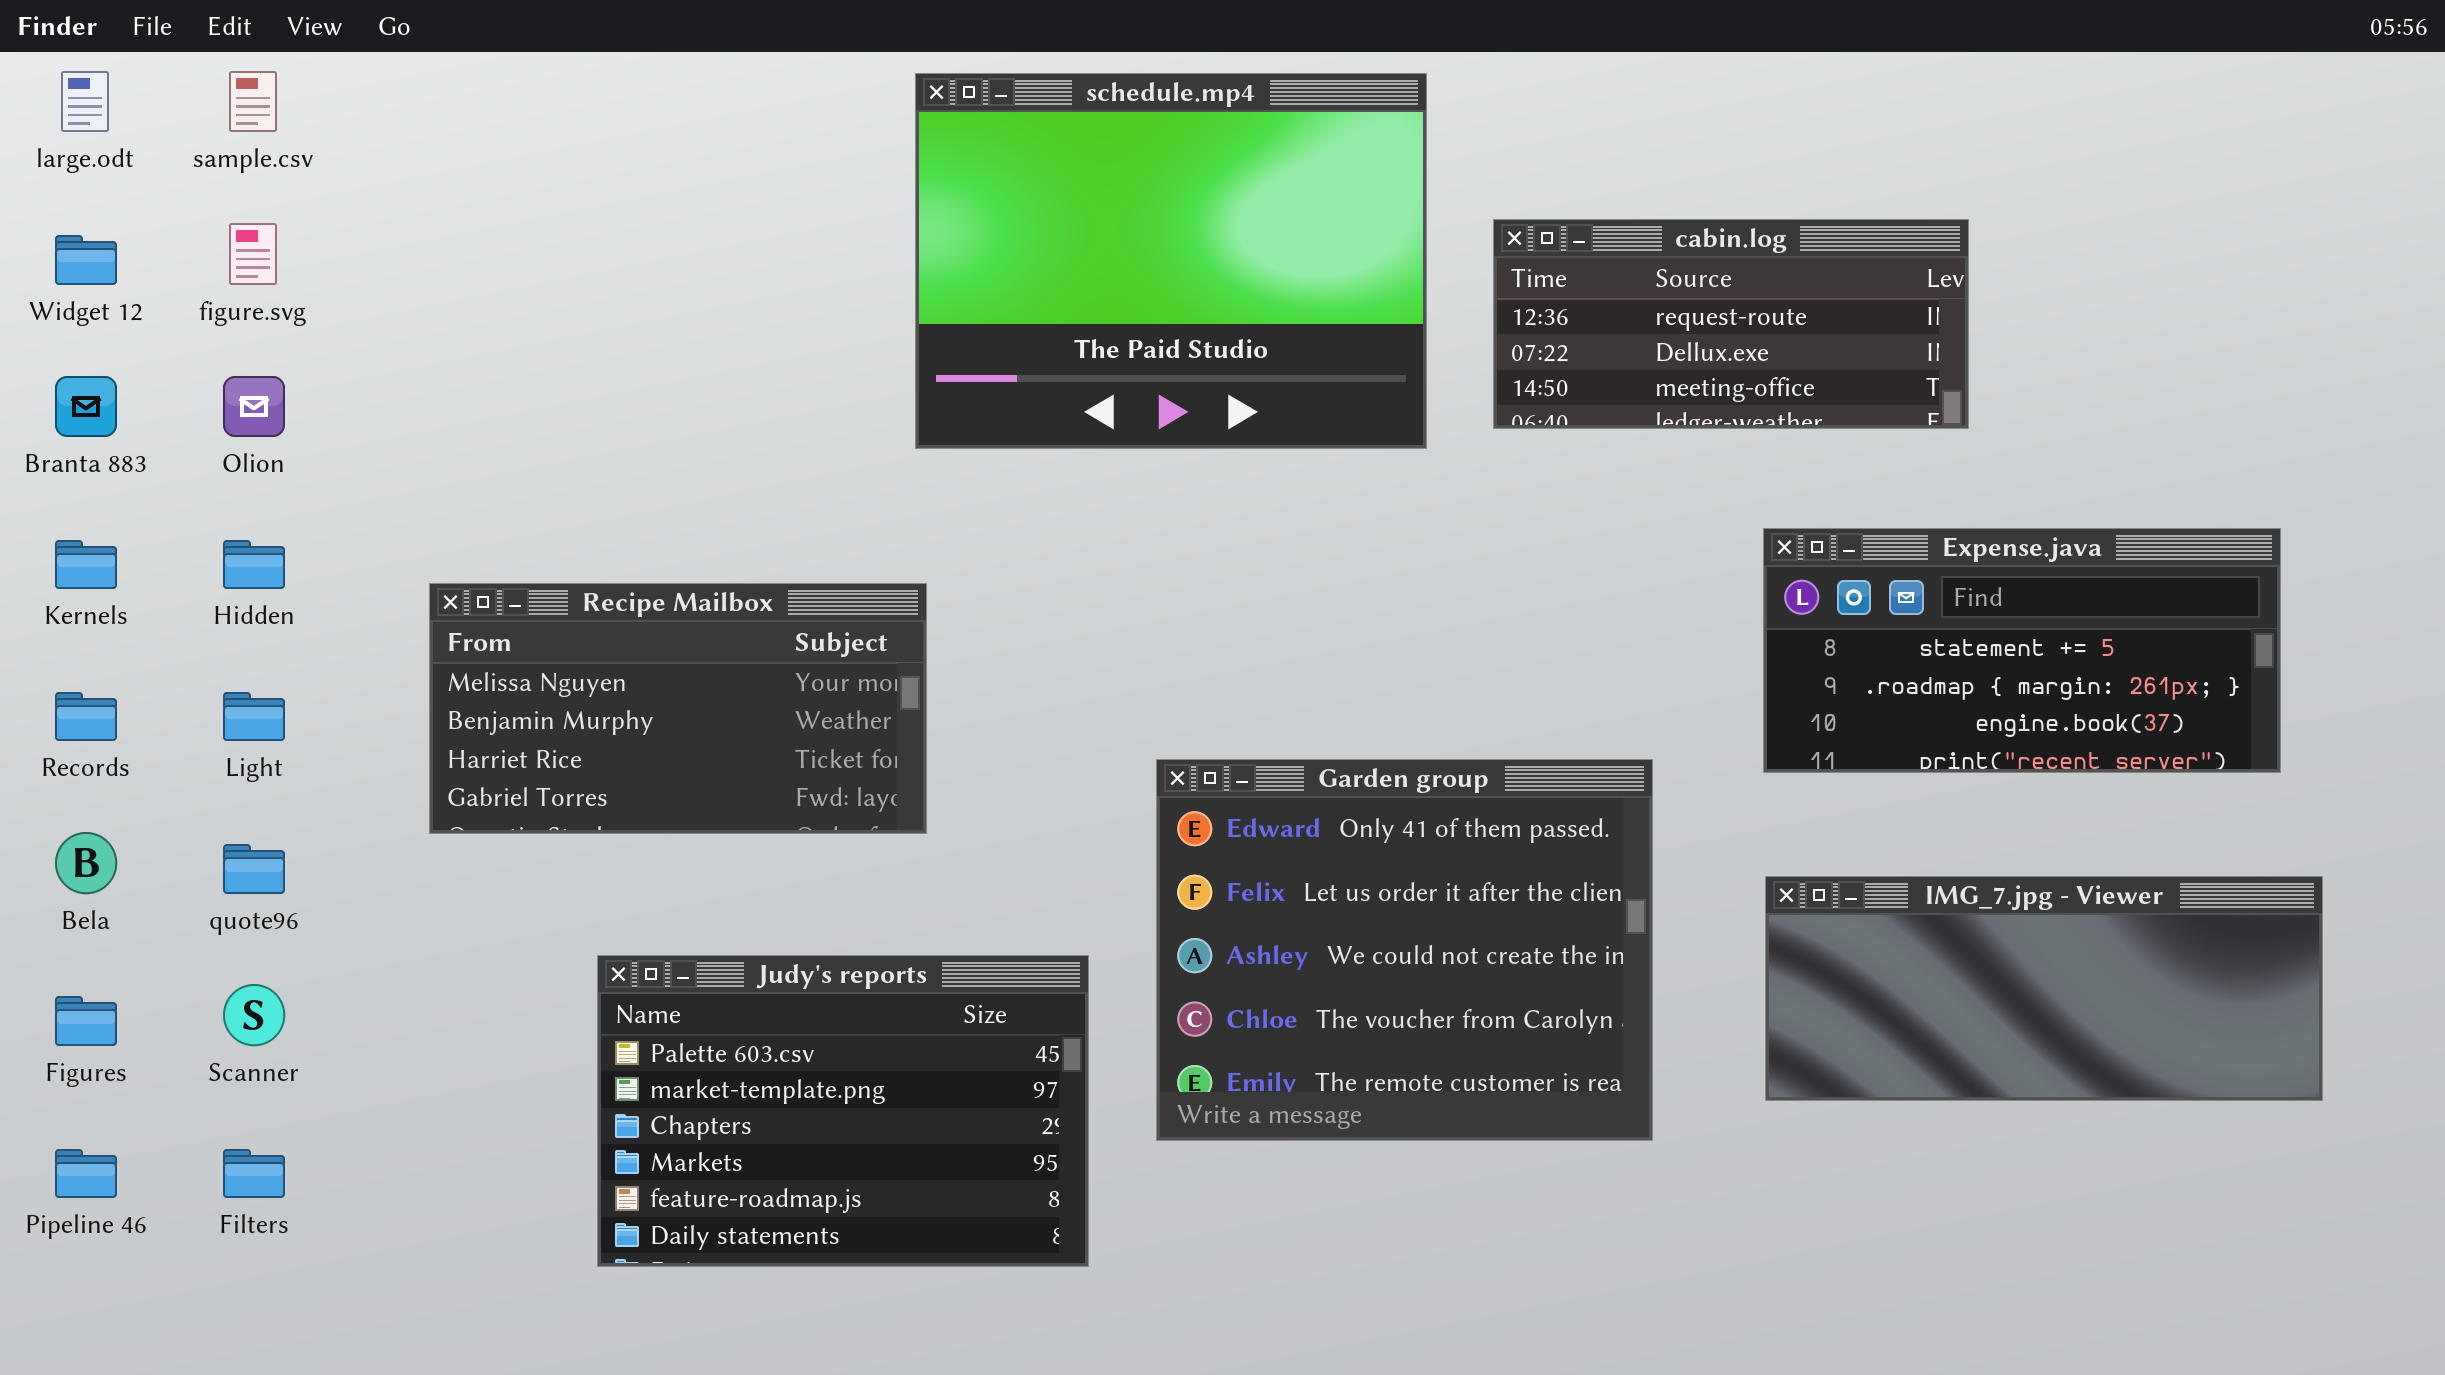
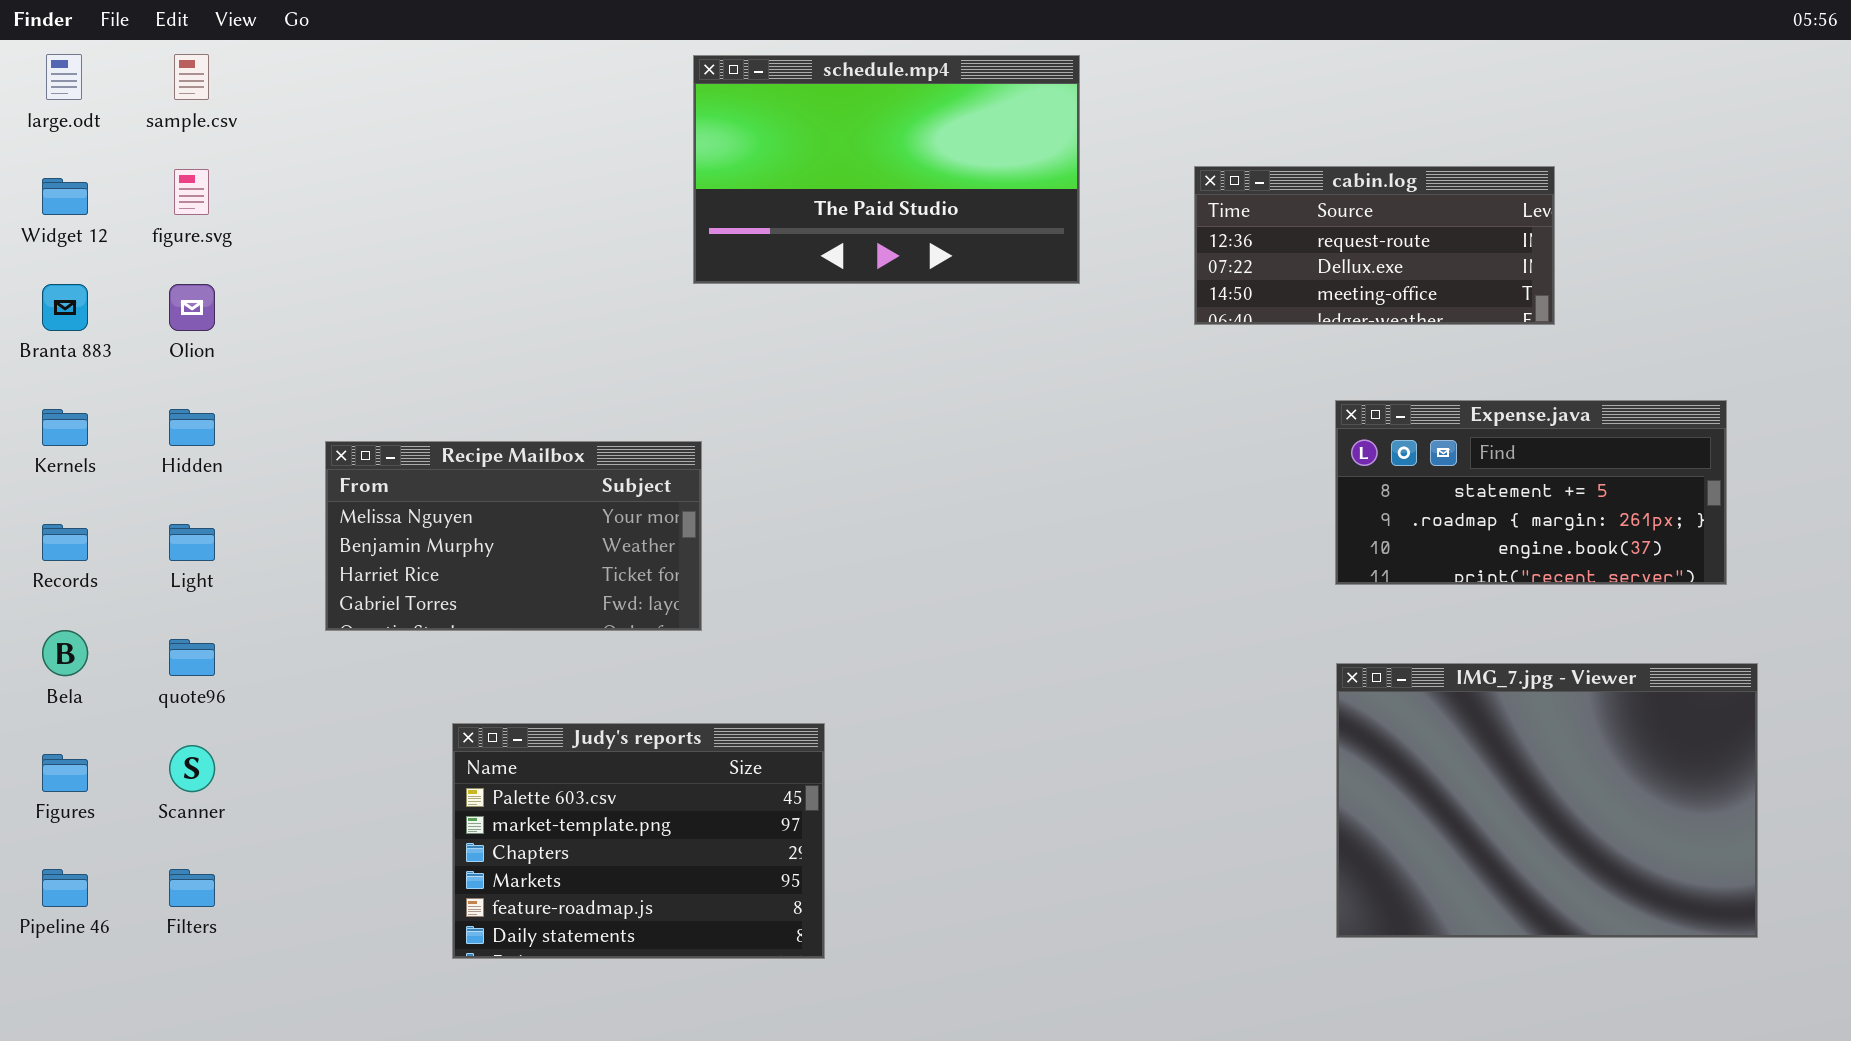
schedule.mp4: [915,73,1427,449] -> [693,55,1080,284], resized
cabin.log: [1493,219,1969,429] -> [1194,166,1555,325], moved
Garden group: [1156,759,1653,1141] -> none, closed
IMG_7.jpg - Viewer: [1765,876,2323,1101] -> [1336,663,1758,938], resized

